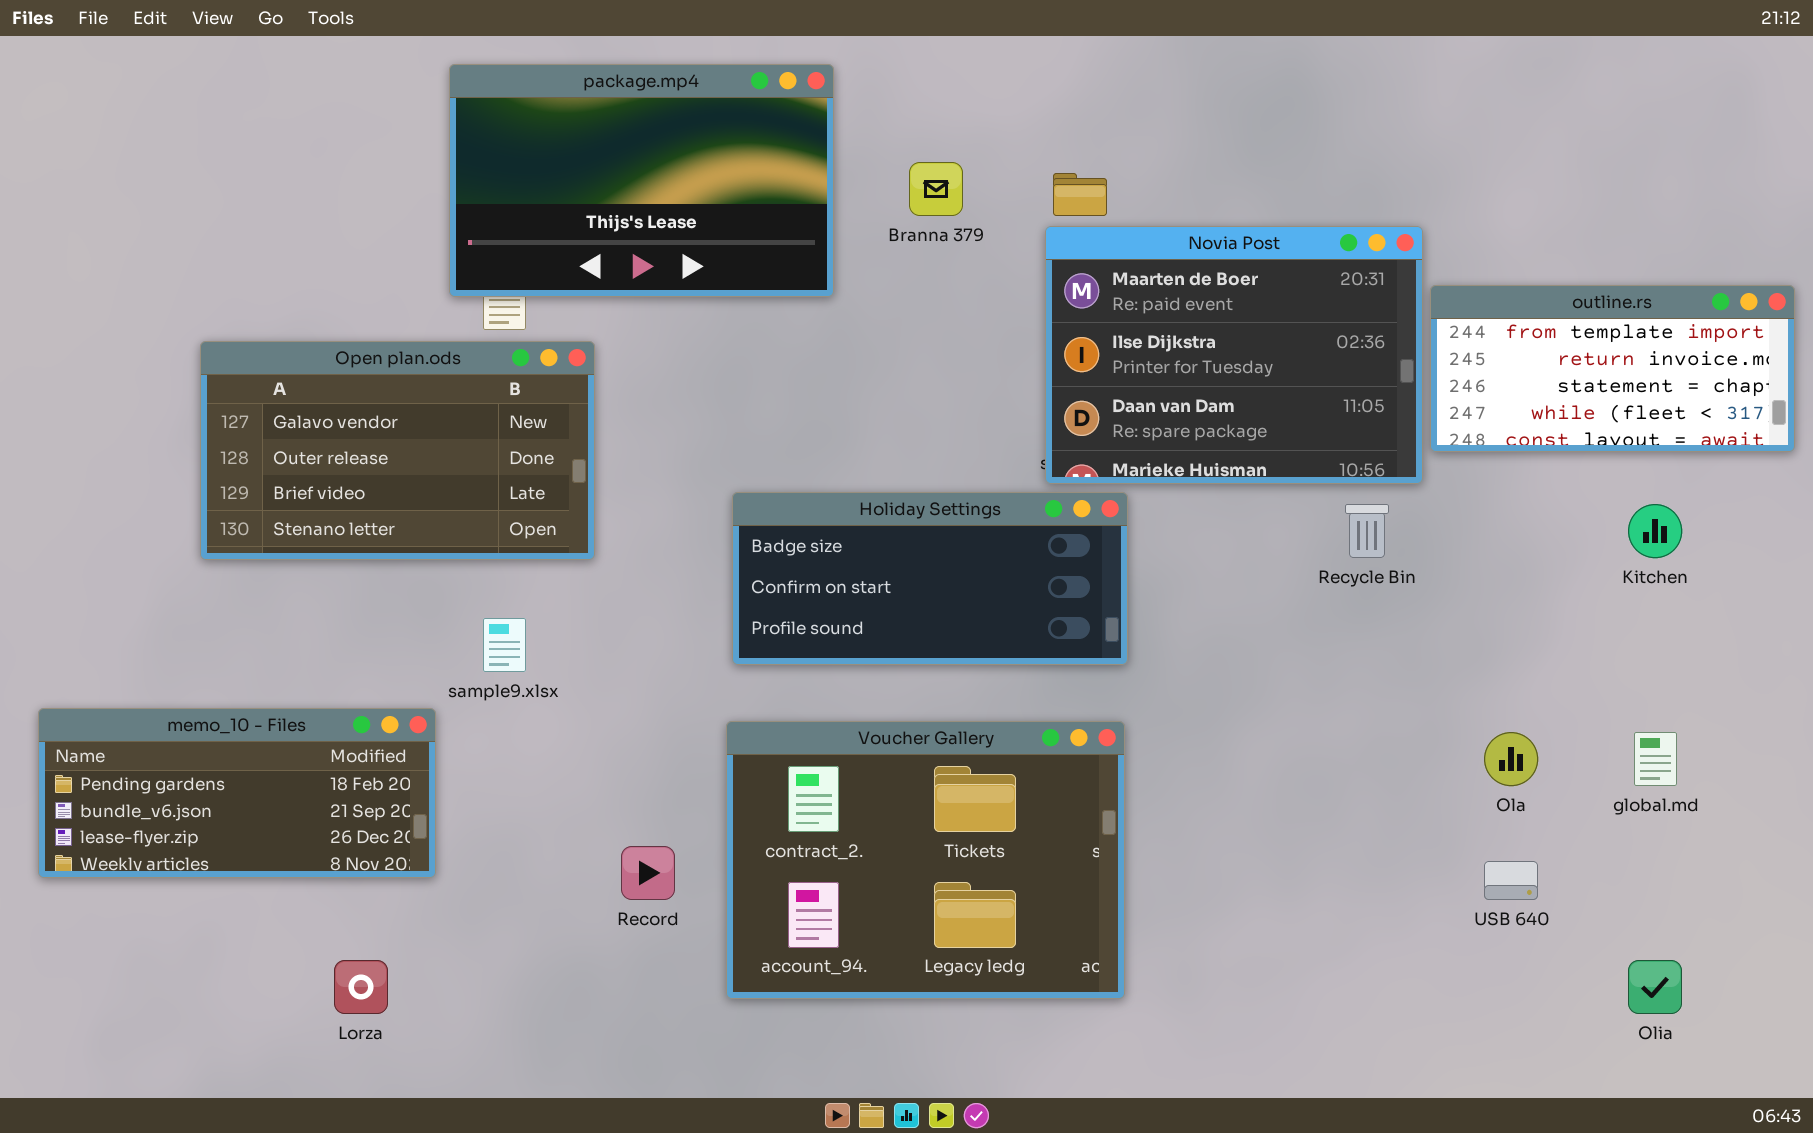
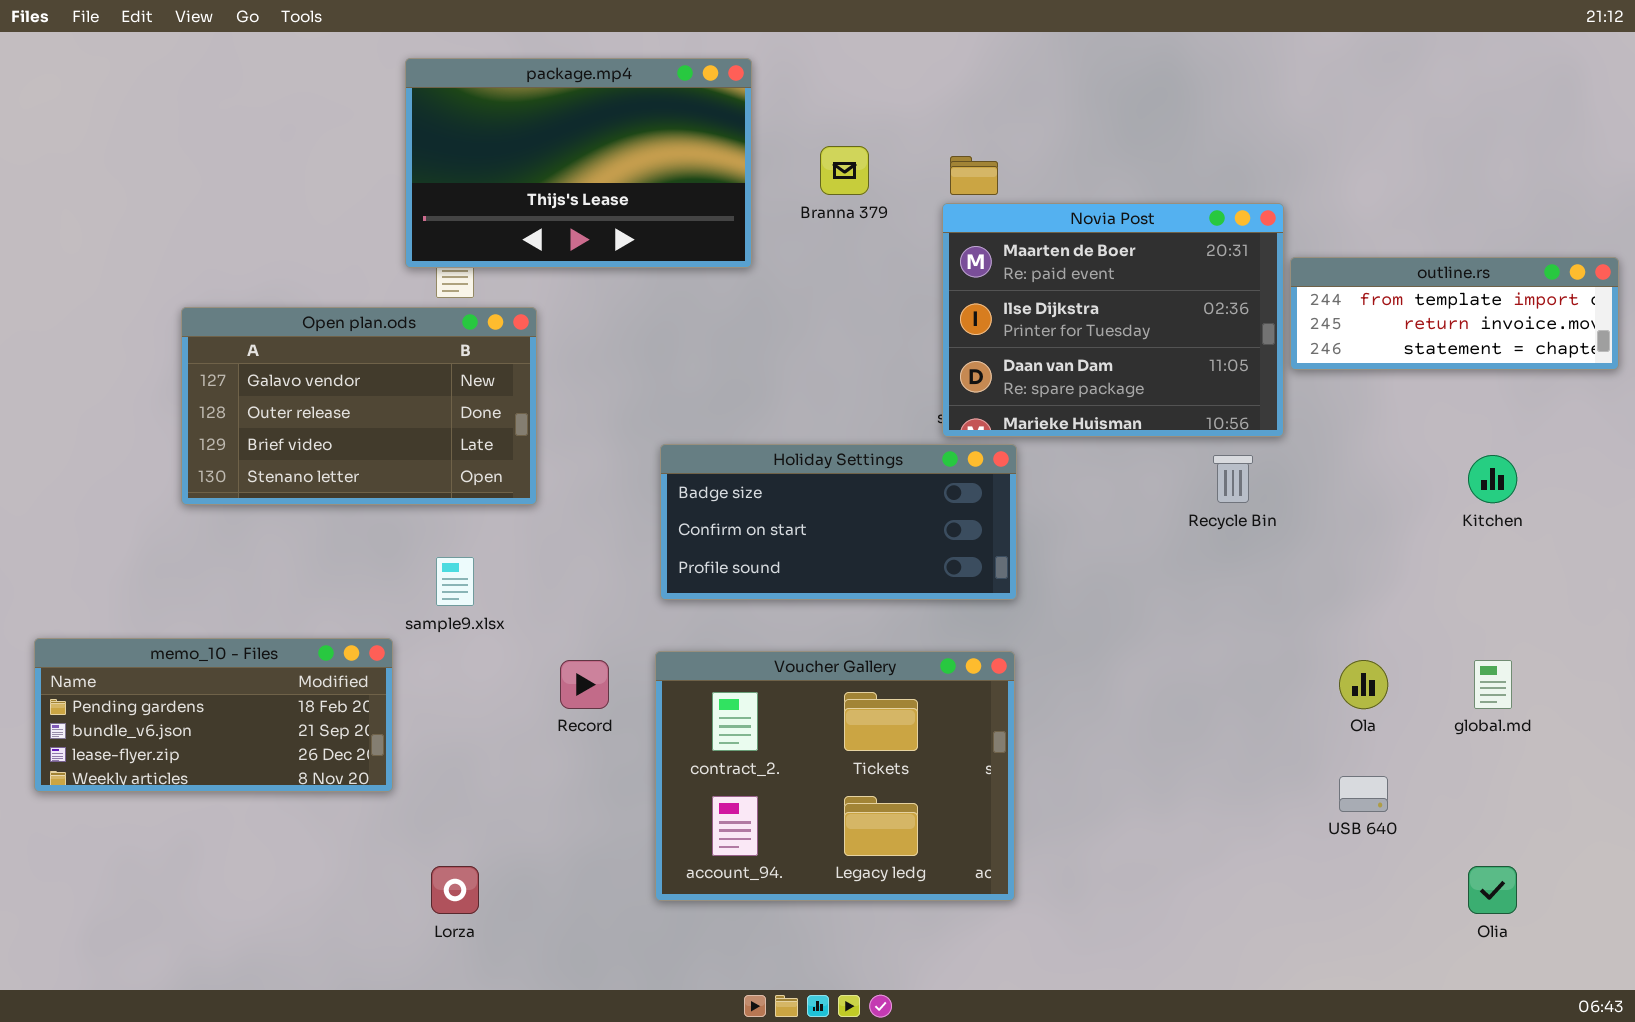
outline.rs: [1430,285,1795,452] -> [1290,257,1619,370], resized
Record: [621,846,675,900] -> [560,660,609,709], moved
Lorza: [334,960,388,1014] -> [431,866,479,914], moved

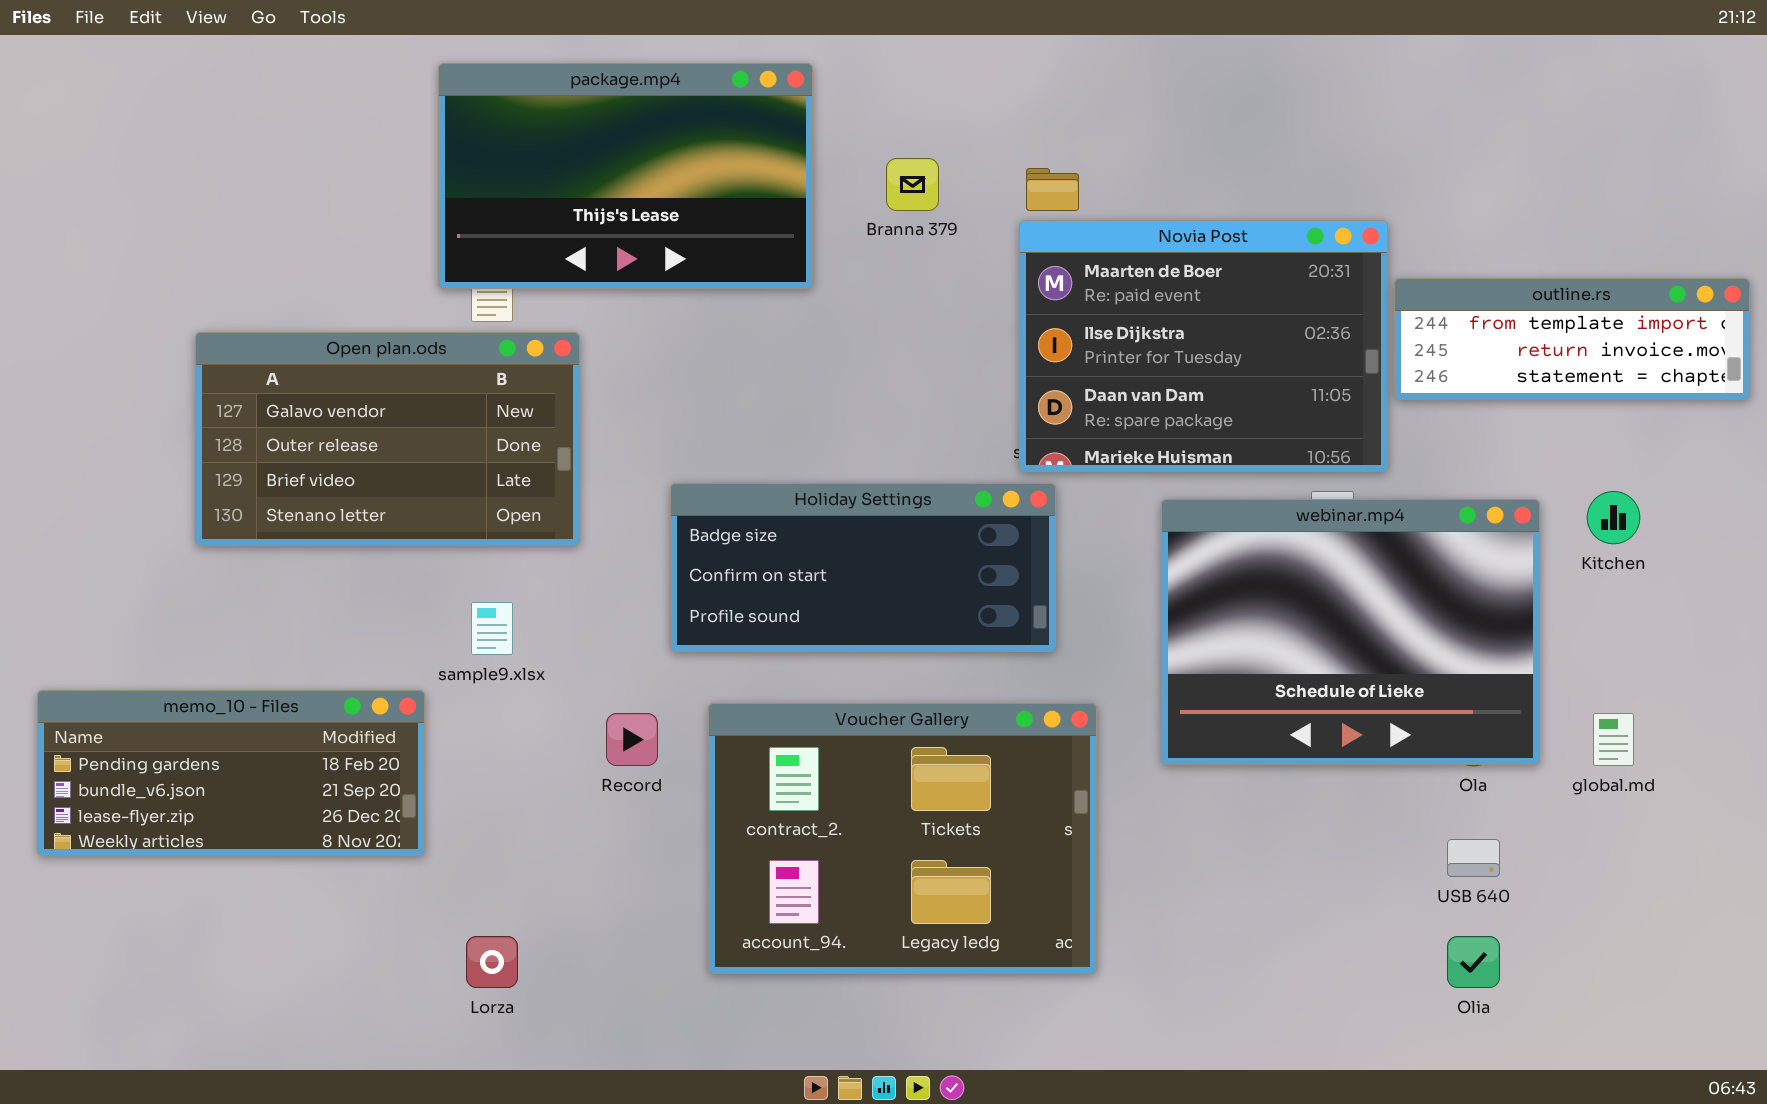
Holiday Settings: [660,444,1017,600] -> [670,483,1056,652], moved
webinar.mp4: none -> [1161,499,1540,765], opened
Olia: [1468,866,1517,914] -> [1447,936,1500,988], moved

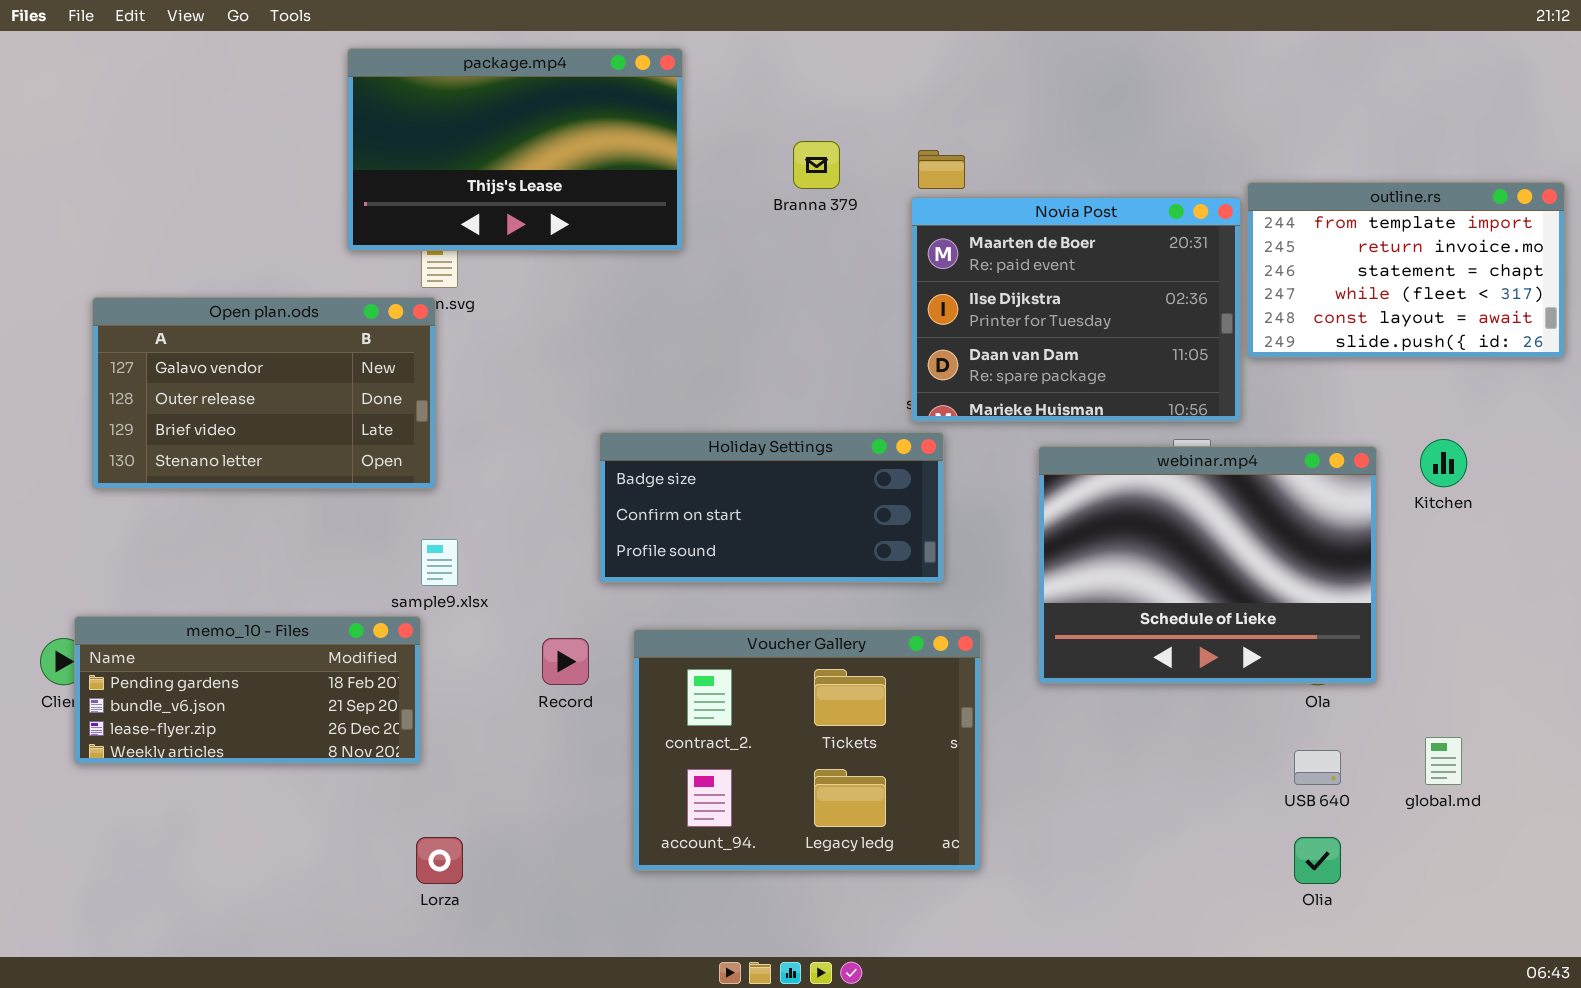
package.mp4: [438,63,813,289] -> [347,48,683,251], moved
outline.rs: [1394,278,1750,400] -> [1247,182,1565,358], resized
Open plan.ods: [195,332,580,546] -> [92,297,436,489], moved
memo_10 - Files: [37,690,425,856] -> [74,616,421,764], moved
global.md: [1593,713,1634,766] -> [1425,737,1462,785], moved

